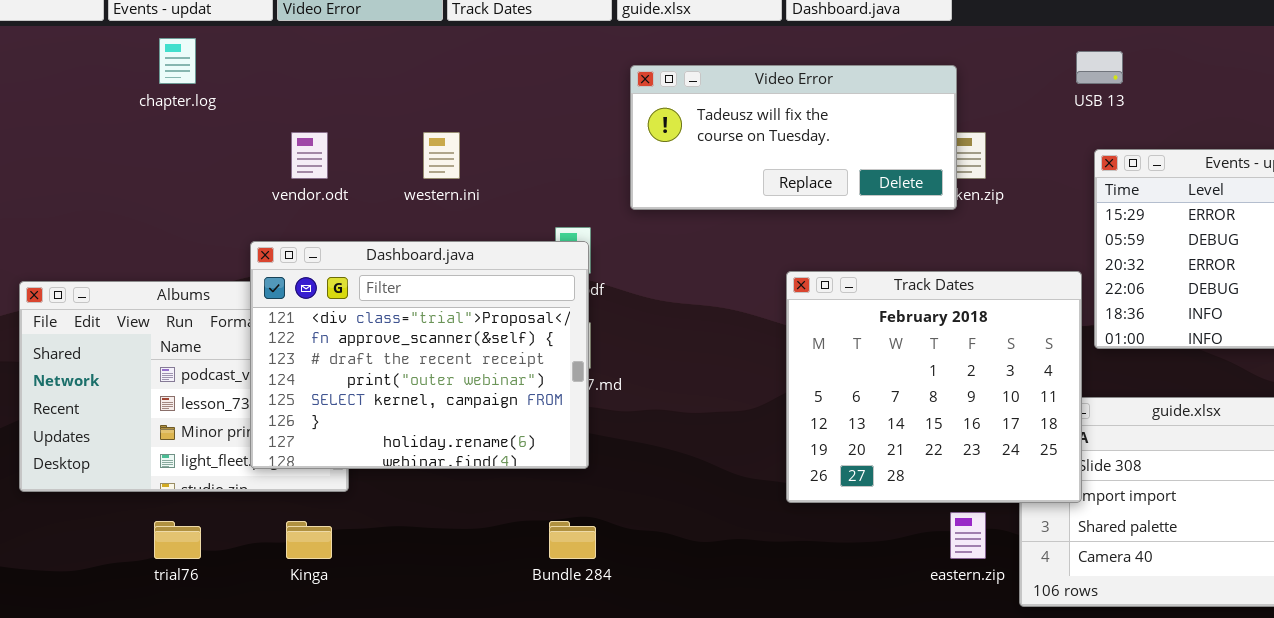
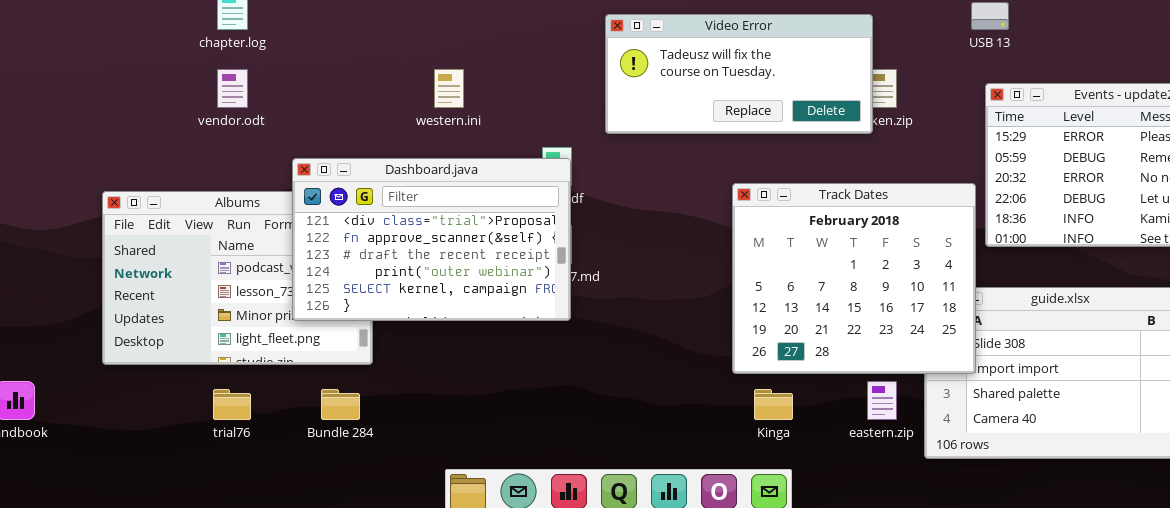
vendor.odt: [291,132,328,179] -> [217,69,248,108], moved
Dashboard.java: [250,241,589,469] -> [292,158,571,321], resized
Kinga: [286,521,332,559] -> [754,389,793,420], moved
Bundle 284: [549,521,596,559] -> [321,389,360,420], moved

